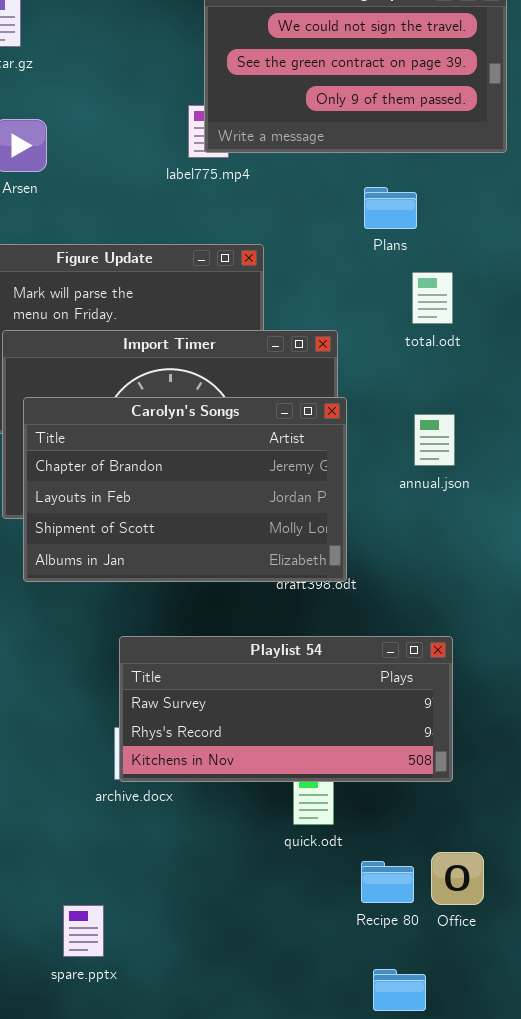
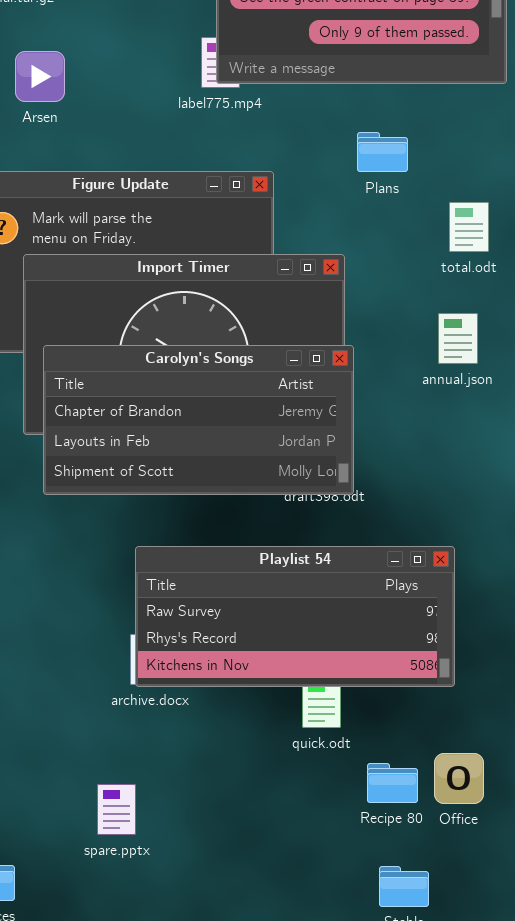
Plans: [364,187,417,229] -> [357,132,408,172], moved
total.odt: [412,272,453,324] -> [449,202,489,252], moved
Carolyn's Songs: [23,397,347,582] -> [43,345,354,495], resized
annual.json: [414,414,455,466] -> [438,313,478,364], moved
spare.pptx: [63,905,104,957] -> [97,784,136,835], moved

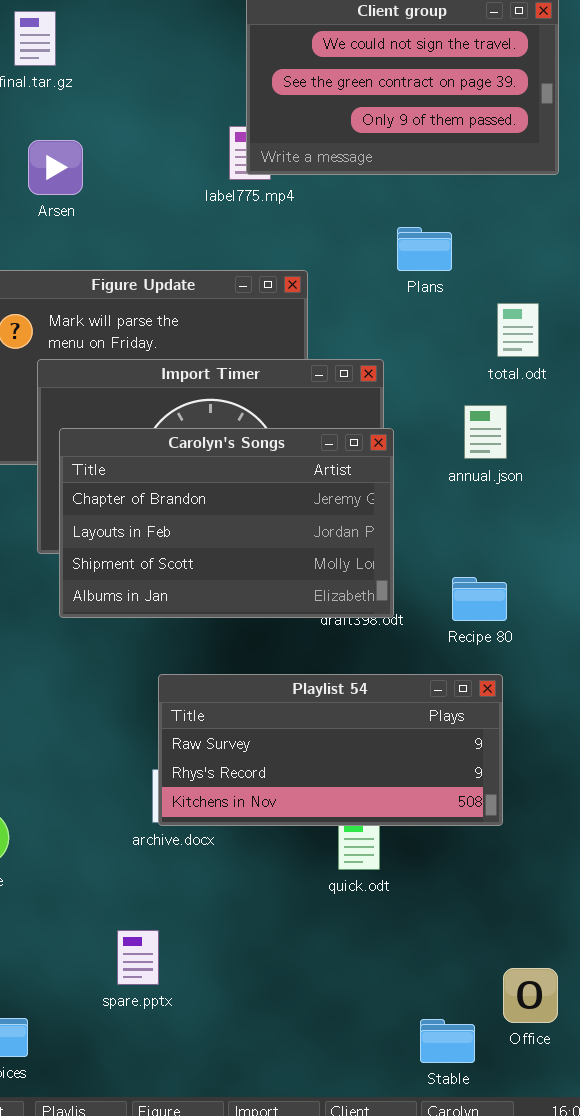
annual.json: [438,313,478,364] -> [464,405,507,459], moved
Carolyn's Songs: [43,345,354,495] -> [59,428,394,618], resized
Office: [434,753,484,804] -> [503,968,558,1023], moved
Recipe 80: [367,763,418,803] -> [452,577,507,621], moved

